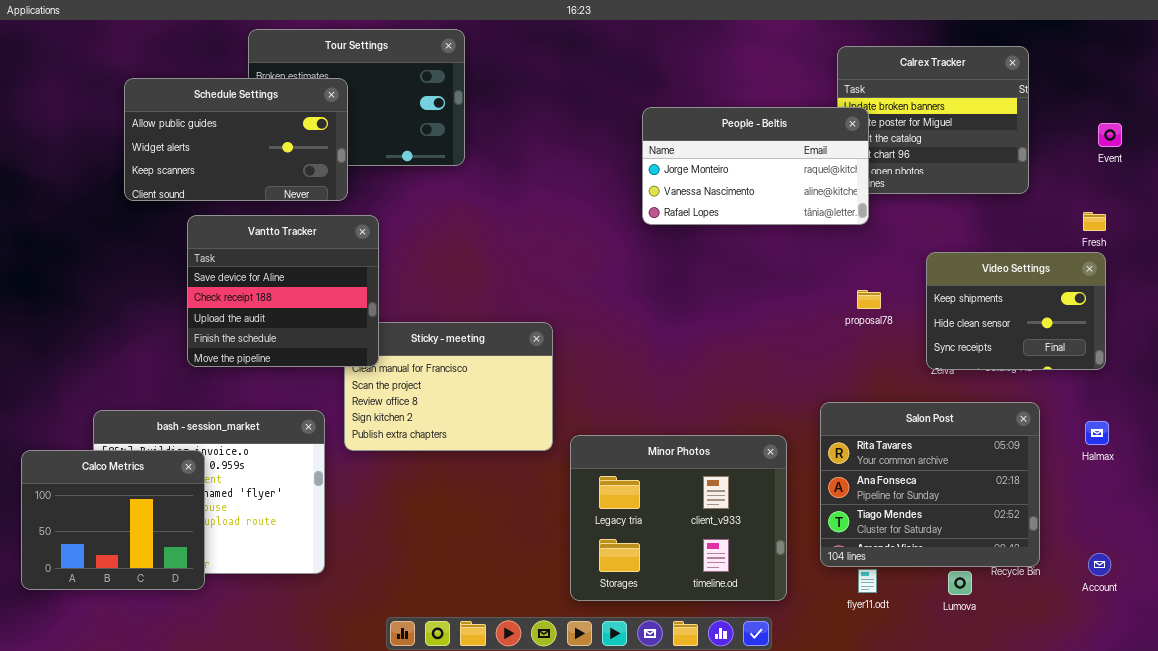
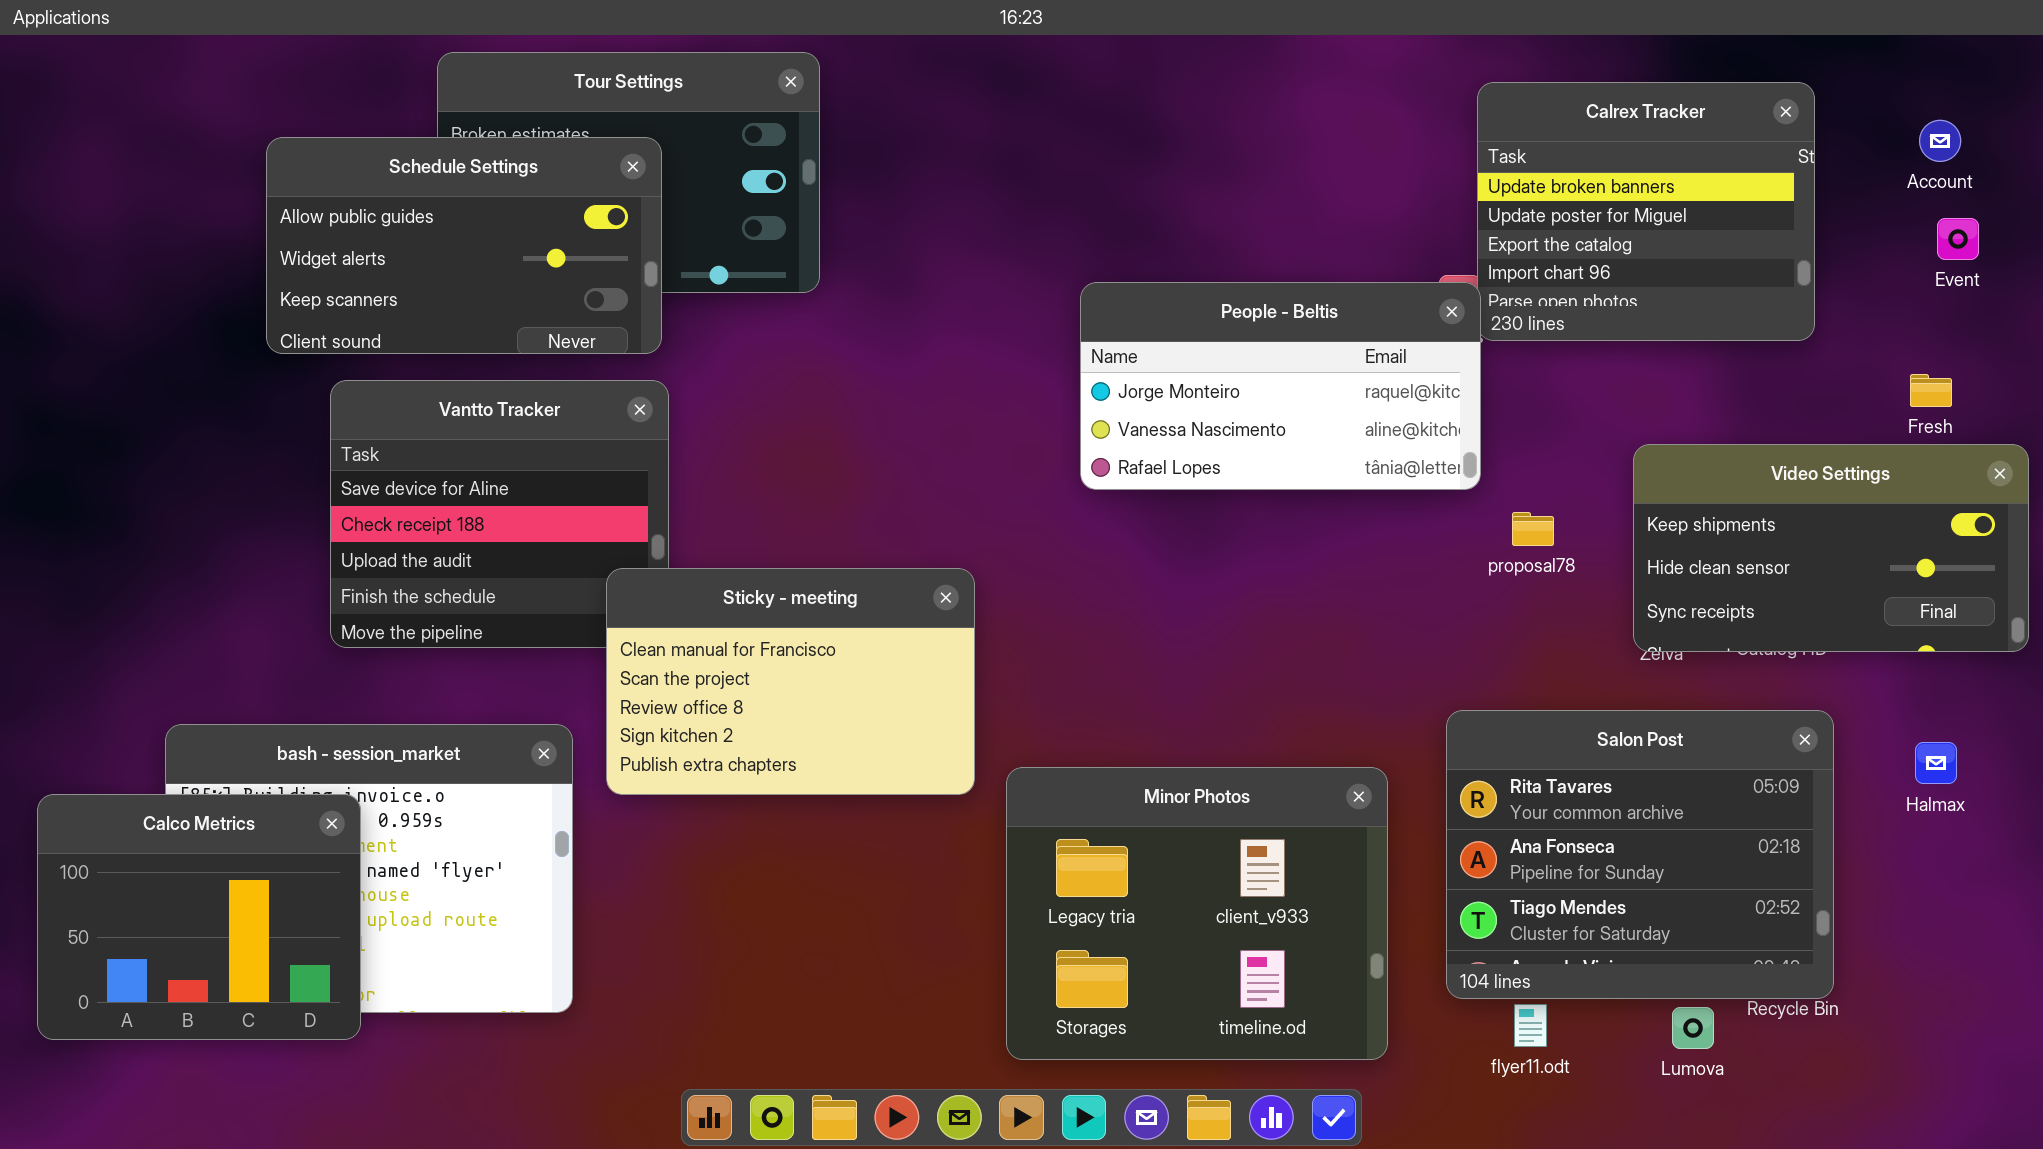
Schedule Settings: [124,78,348,201] -> [266,137,662,354], moved
People - Beltis: [642,107,869,225] -> [1080,282,1481,490], moved
Video Settings: [926,252,1106,370] -> [1633,444,2029,652], resized
Sticky - meeting: [344,322,553,451] -> [606,568,975,795], raised
Account: [1088,553,1111,576] -> [1919,120,1961,162], moved

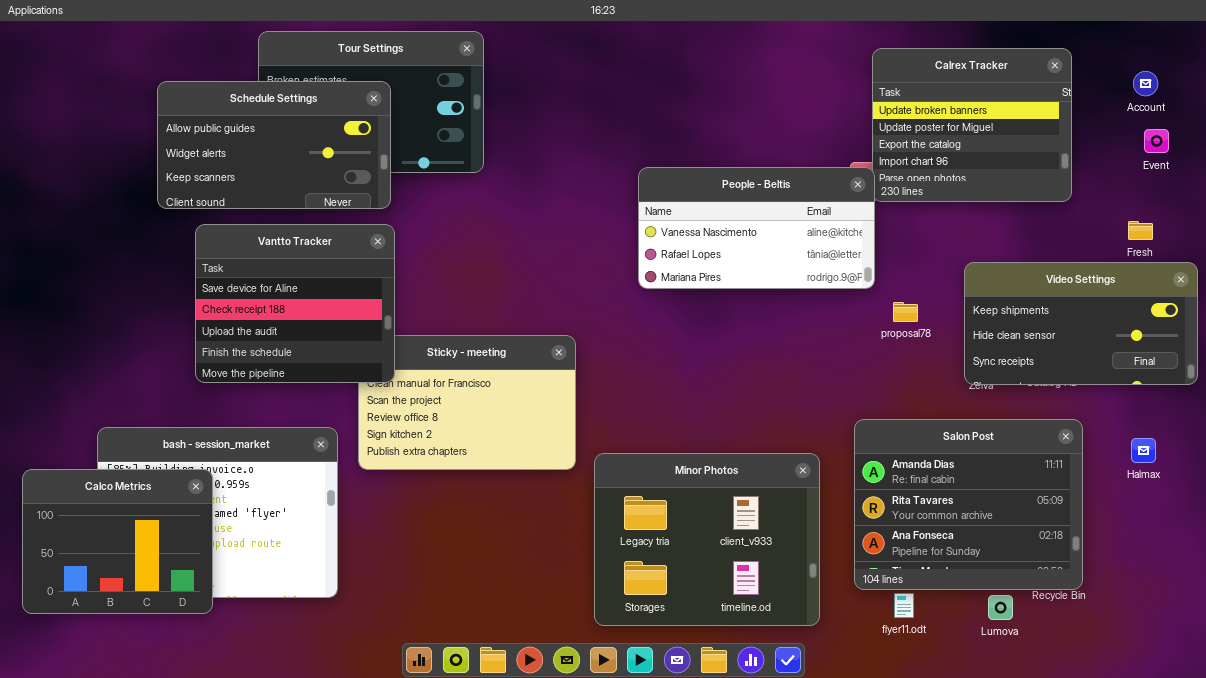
People - Beltis: [1080,282,1481,490] -> [638,167,875,289], scrolled down 1 row
Vantto Tracker: [330,380,669,648] -> [195,224,395,383], raised
Salon Post: [1446,710,1834,999] -> [854,419,1083,590], scrolled up 1 row

